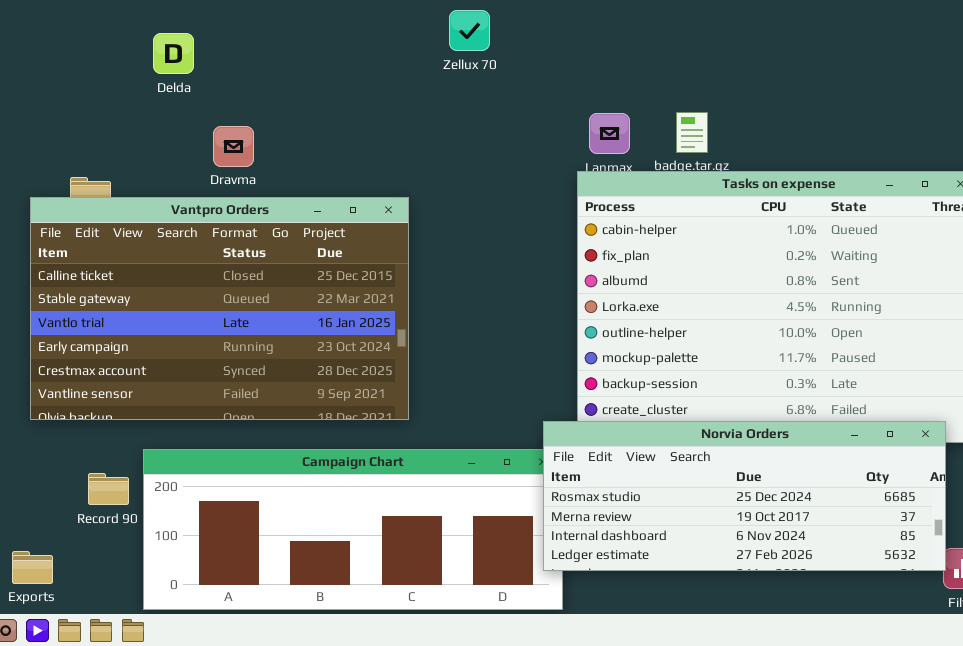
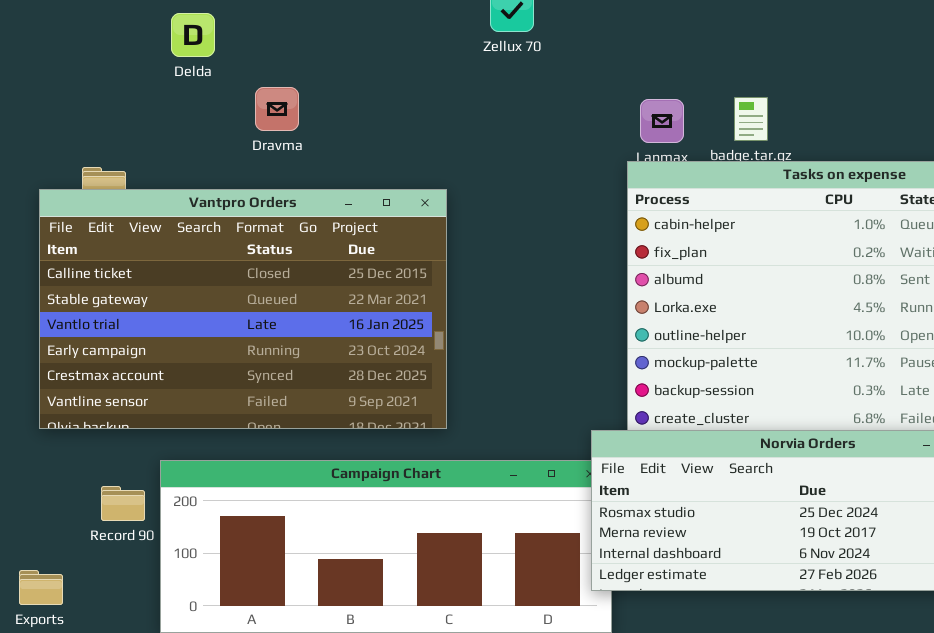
Dravma: [213,126,254,167] -> [255,87,299,131], moved

